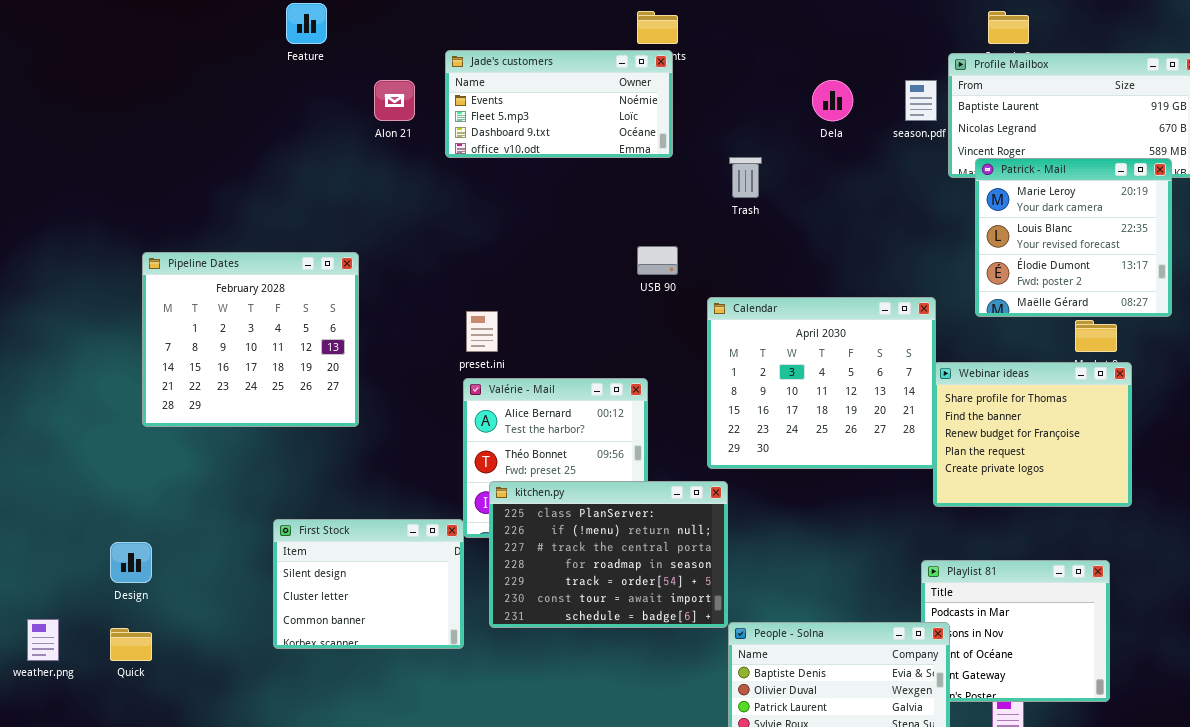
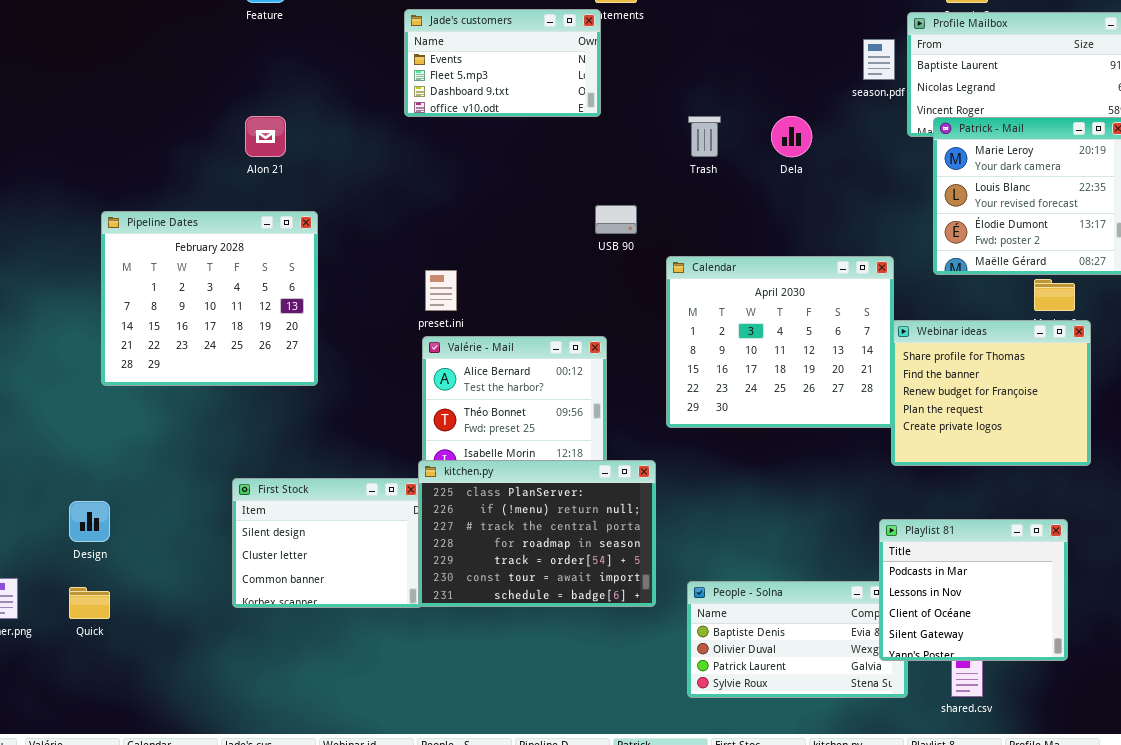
Jade's customers: [445,50,673,158] -> [404,9,601,117], resized
Alon 21: [374,80,415,121] -> [245,116,286,157], moved
Dela: [812,80,853,121] -> [771,116,812,157], moved
kitchen.py: [489,481,728,628] -> [418,460,656,607], moved
Playlist 81: [921,560,1110,702] -> [879,519,1068,661], raised

